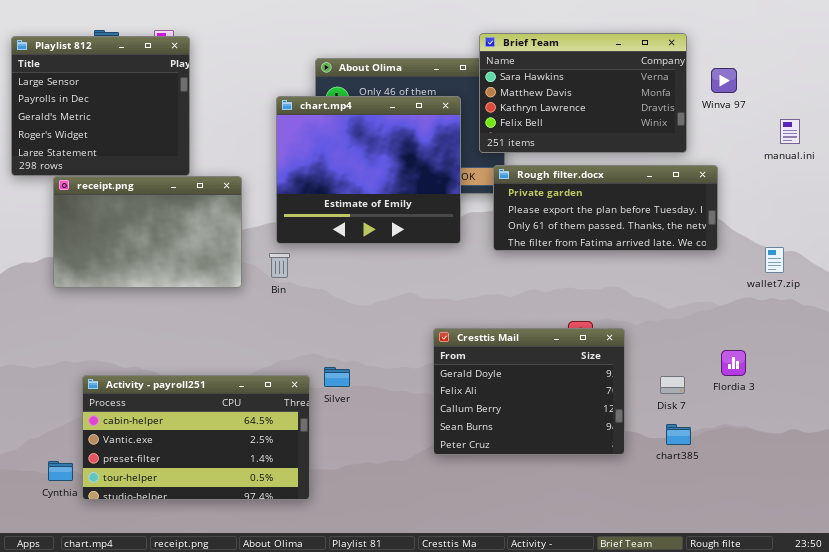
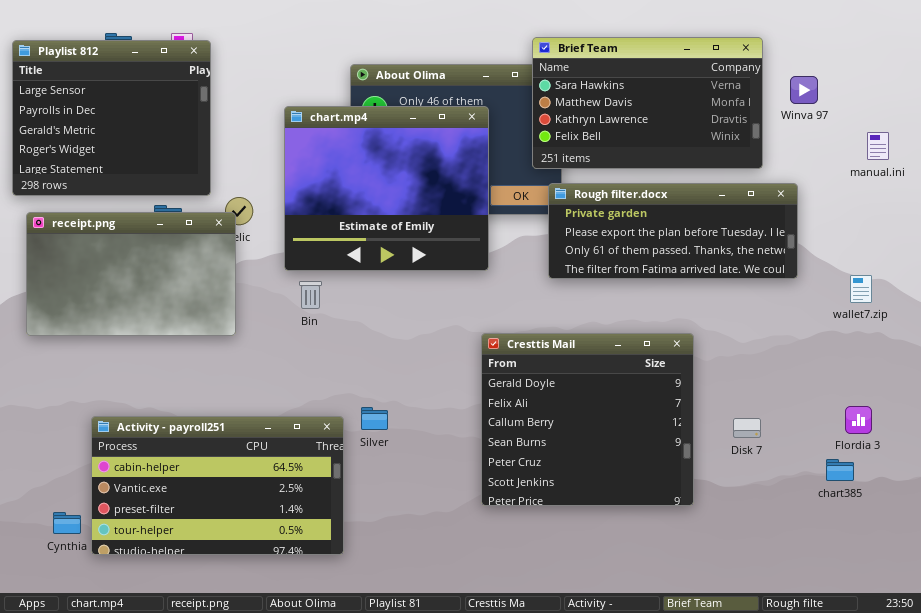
chart.mp4: [276,96,461,244] -> [284,106,489,271], moved
receipt.png: [53,176,242,288] -> [26,212,236,336], moved
Cresttis Mail: [433,328,625,455] -> [481,333,694,506], resized
Flordia 3: [721,350,746,376] -> [845,406,872,434], moved
chart385: [666,424,691,445] -> [826,459,854,481], moved

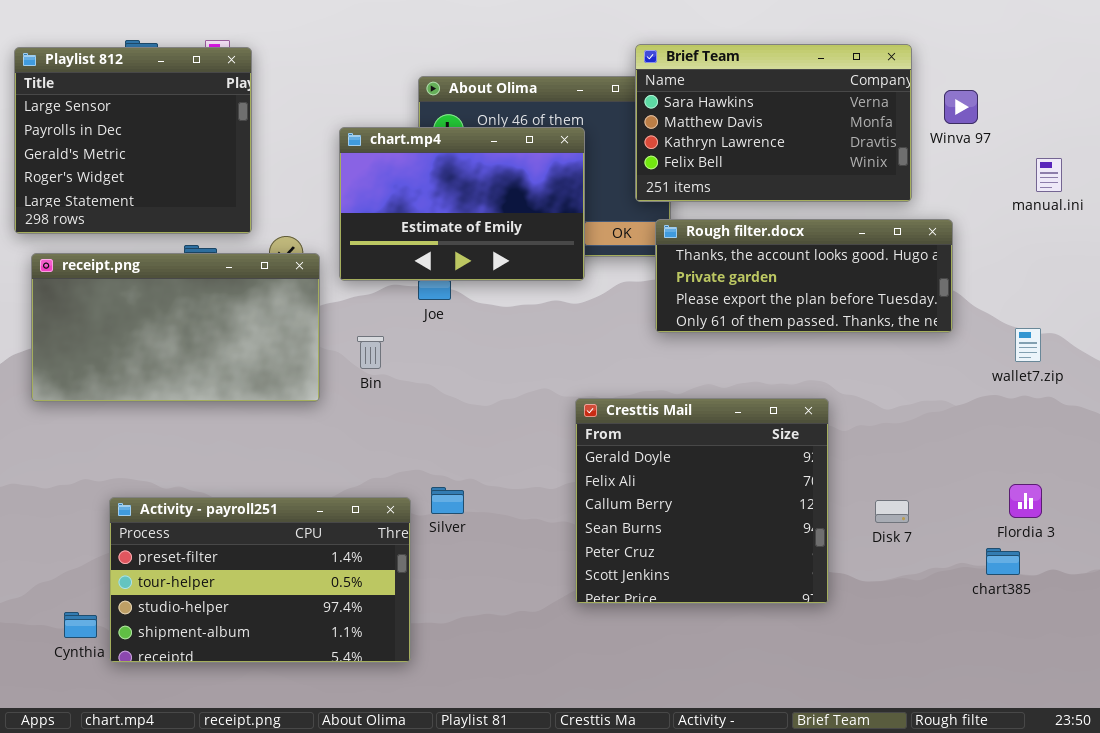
chart.mp4: [284,106,489,271] -> [339,127,585,281], resized
Rough filter.docx: [548,183,798,279] -> [655,219,953,333], scrolled up 1 row
receipt.png: [26,212,236,336] -> [31,253,320,402], resized
Activity - payroll251: [91,416,344,555] -> [109,497,411,663], scrolled down 2 rows

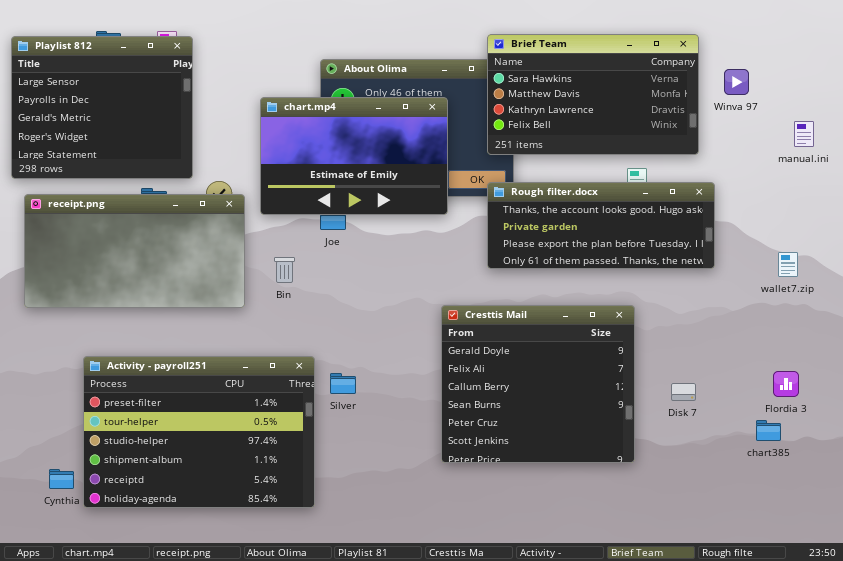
Rough filter.docx: [655,219,953,333] -> [487,182,715,269], moved
Activity - payroll251: [109,497,411,663] -> [83,356,315,508], resized

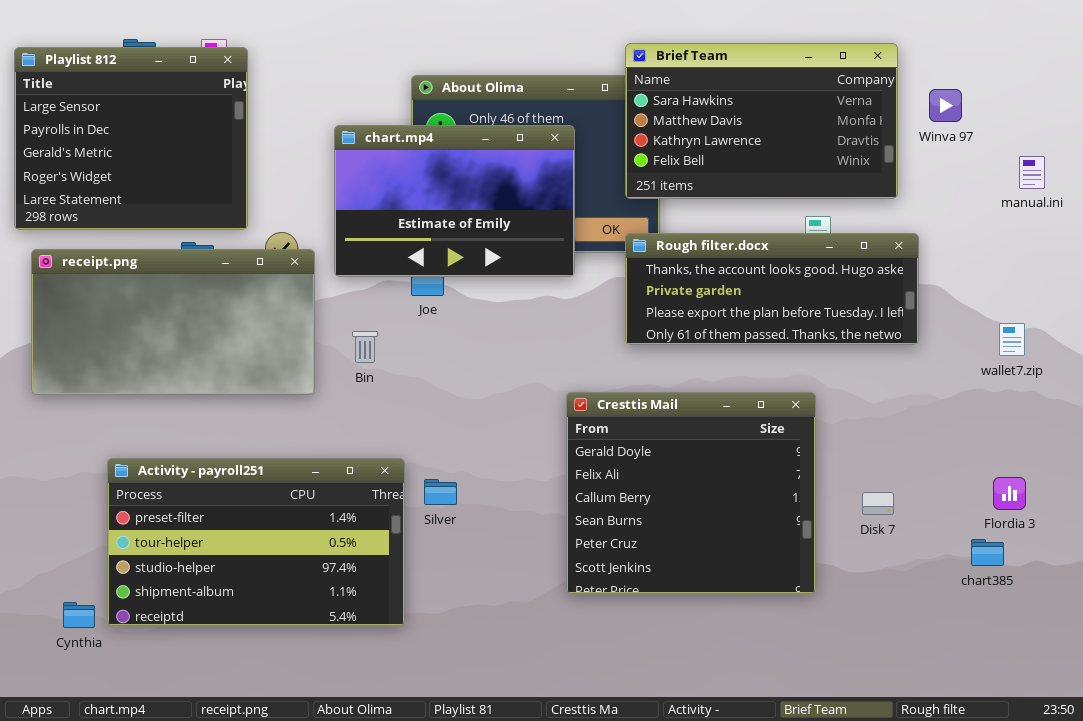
Activity - payroll251: [83,356,315,508] -> [107,458,405,626], resized

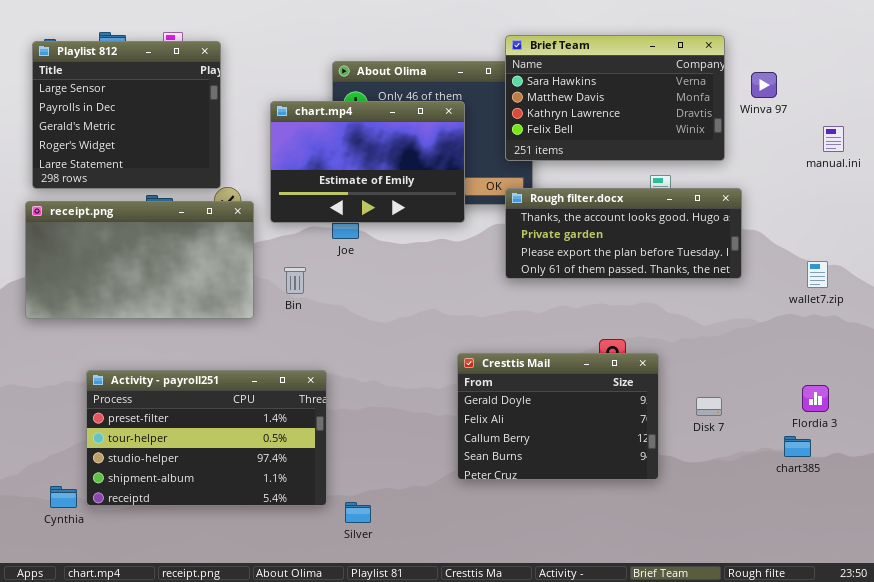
Playlist 812: [14,47,248,230] -> [32,41,221,189], moved
Cresttis Mail: [566,392,816,594] -> [457,353,659,480], resized
Silver: [424,479,457,505] -> [345,502,371,523], moved

